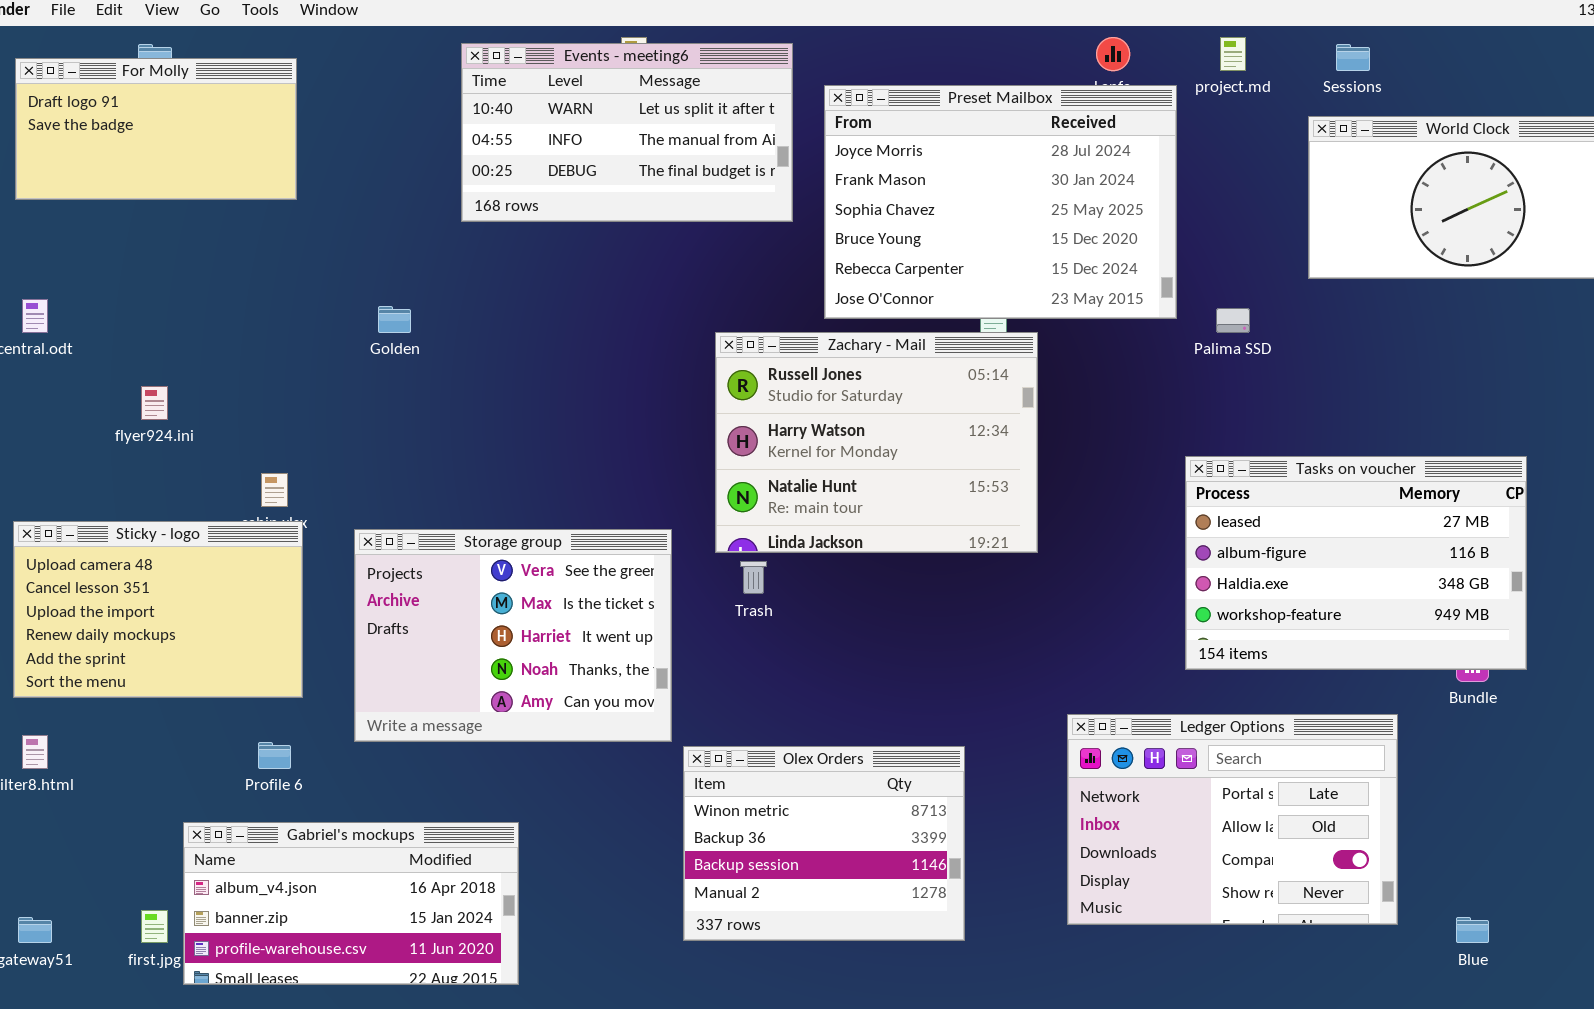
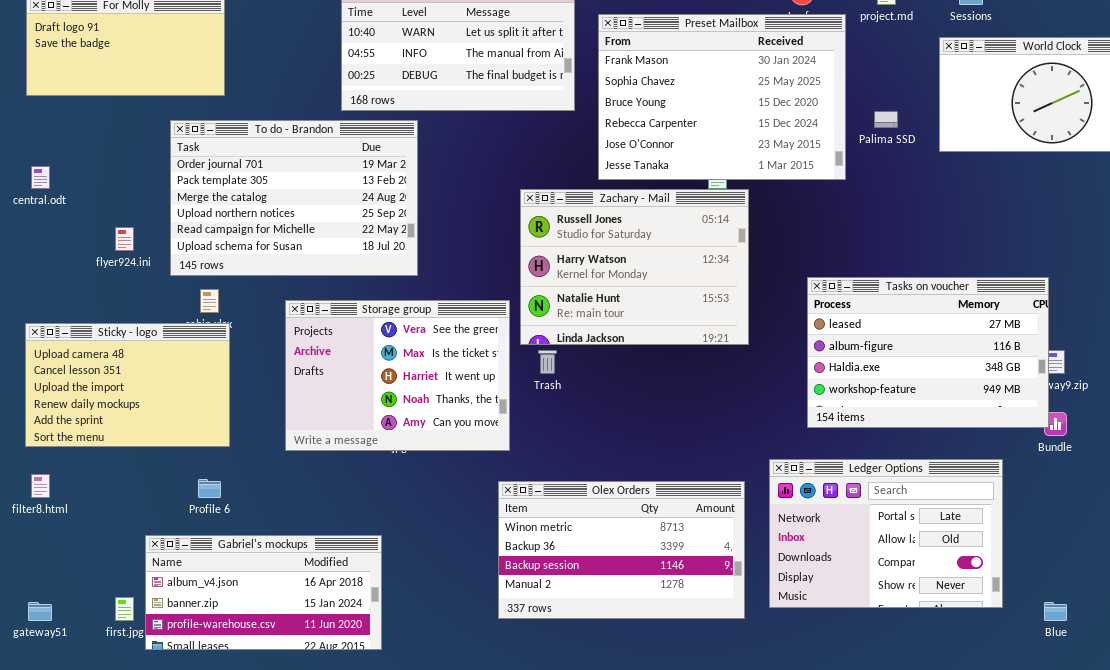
Preset Mailbox: [824,85,1177,319] -> [598,14,846,180], scrolled down 1 row
To do - Brandon: none -> [170,120,418,276], opened
Palima SSD: [1216,308,1250,333] -> [874,111,898,128], moved
Tasks on voucher: [1185,456,1527,670] -> [807,277,1049,428], moved
Storage group: [354,529,672,742] -> [285,300,510,451], moved
Olex Orders: [683,746,965,941] -> [498,481,745,619], resized

